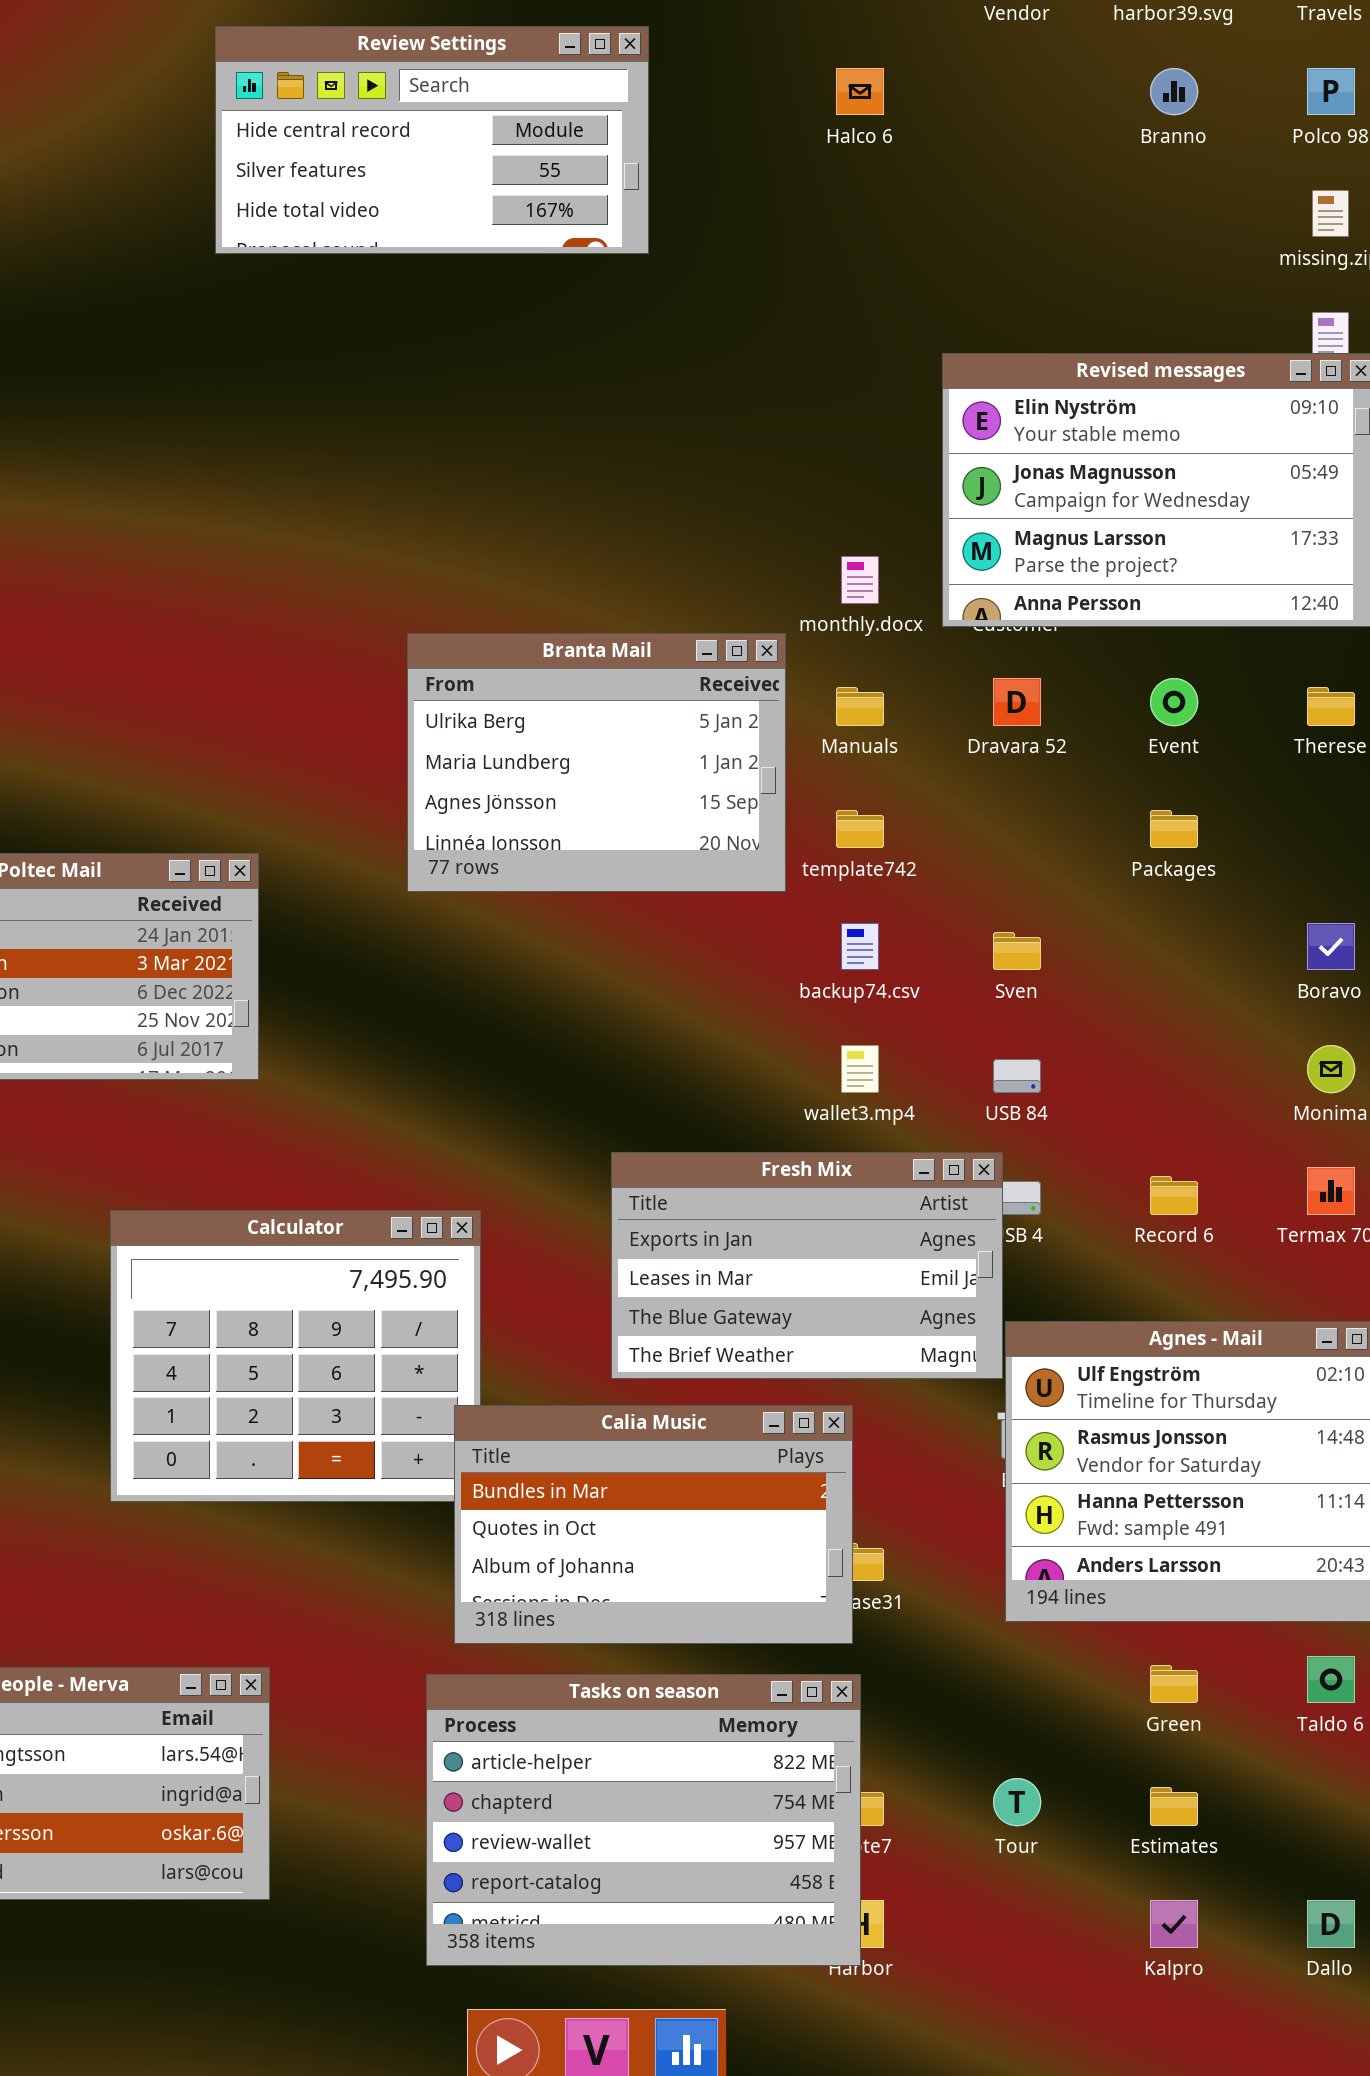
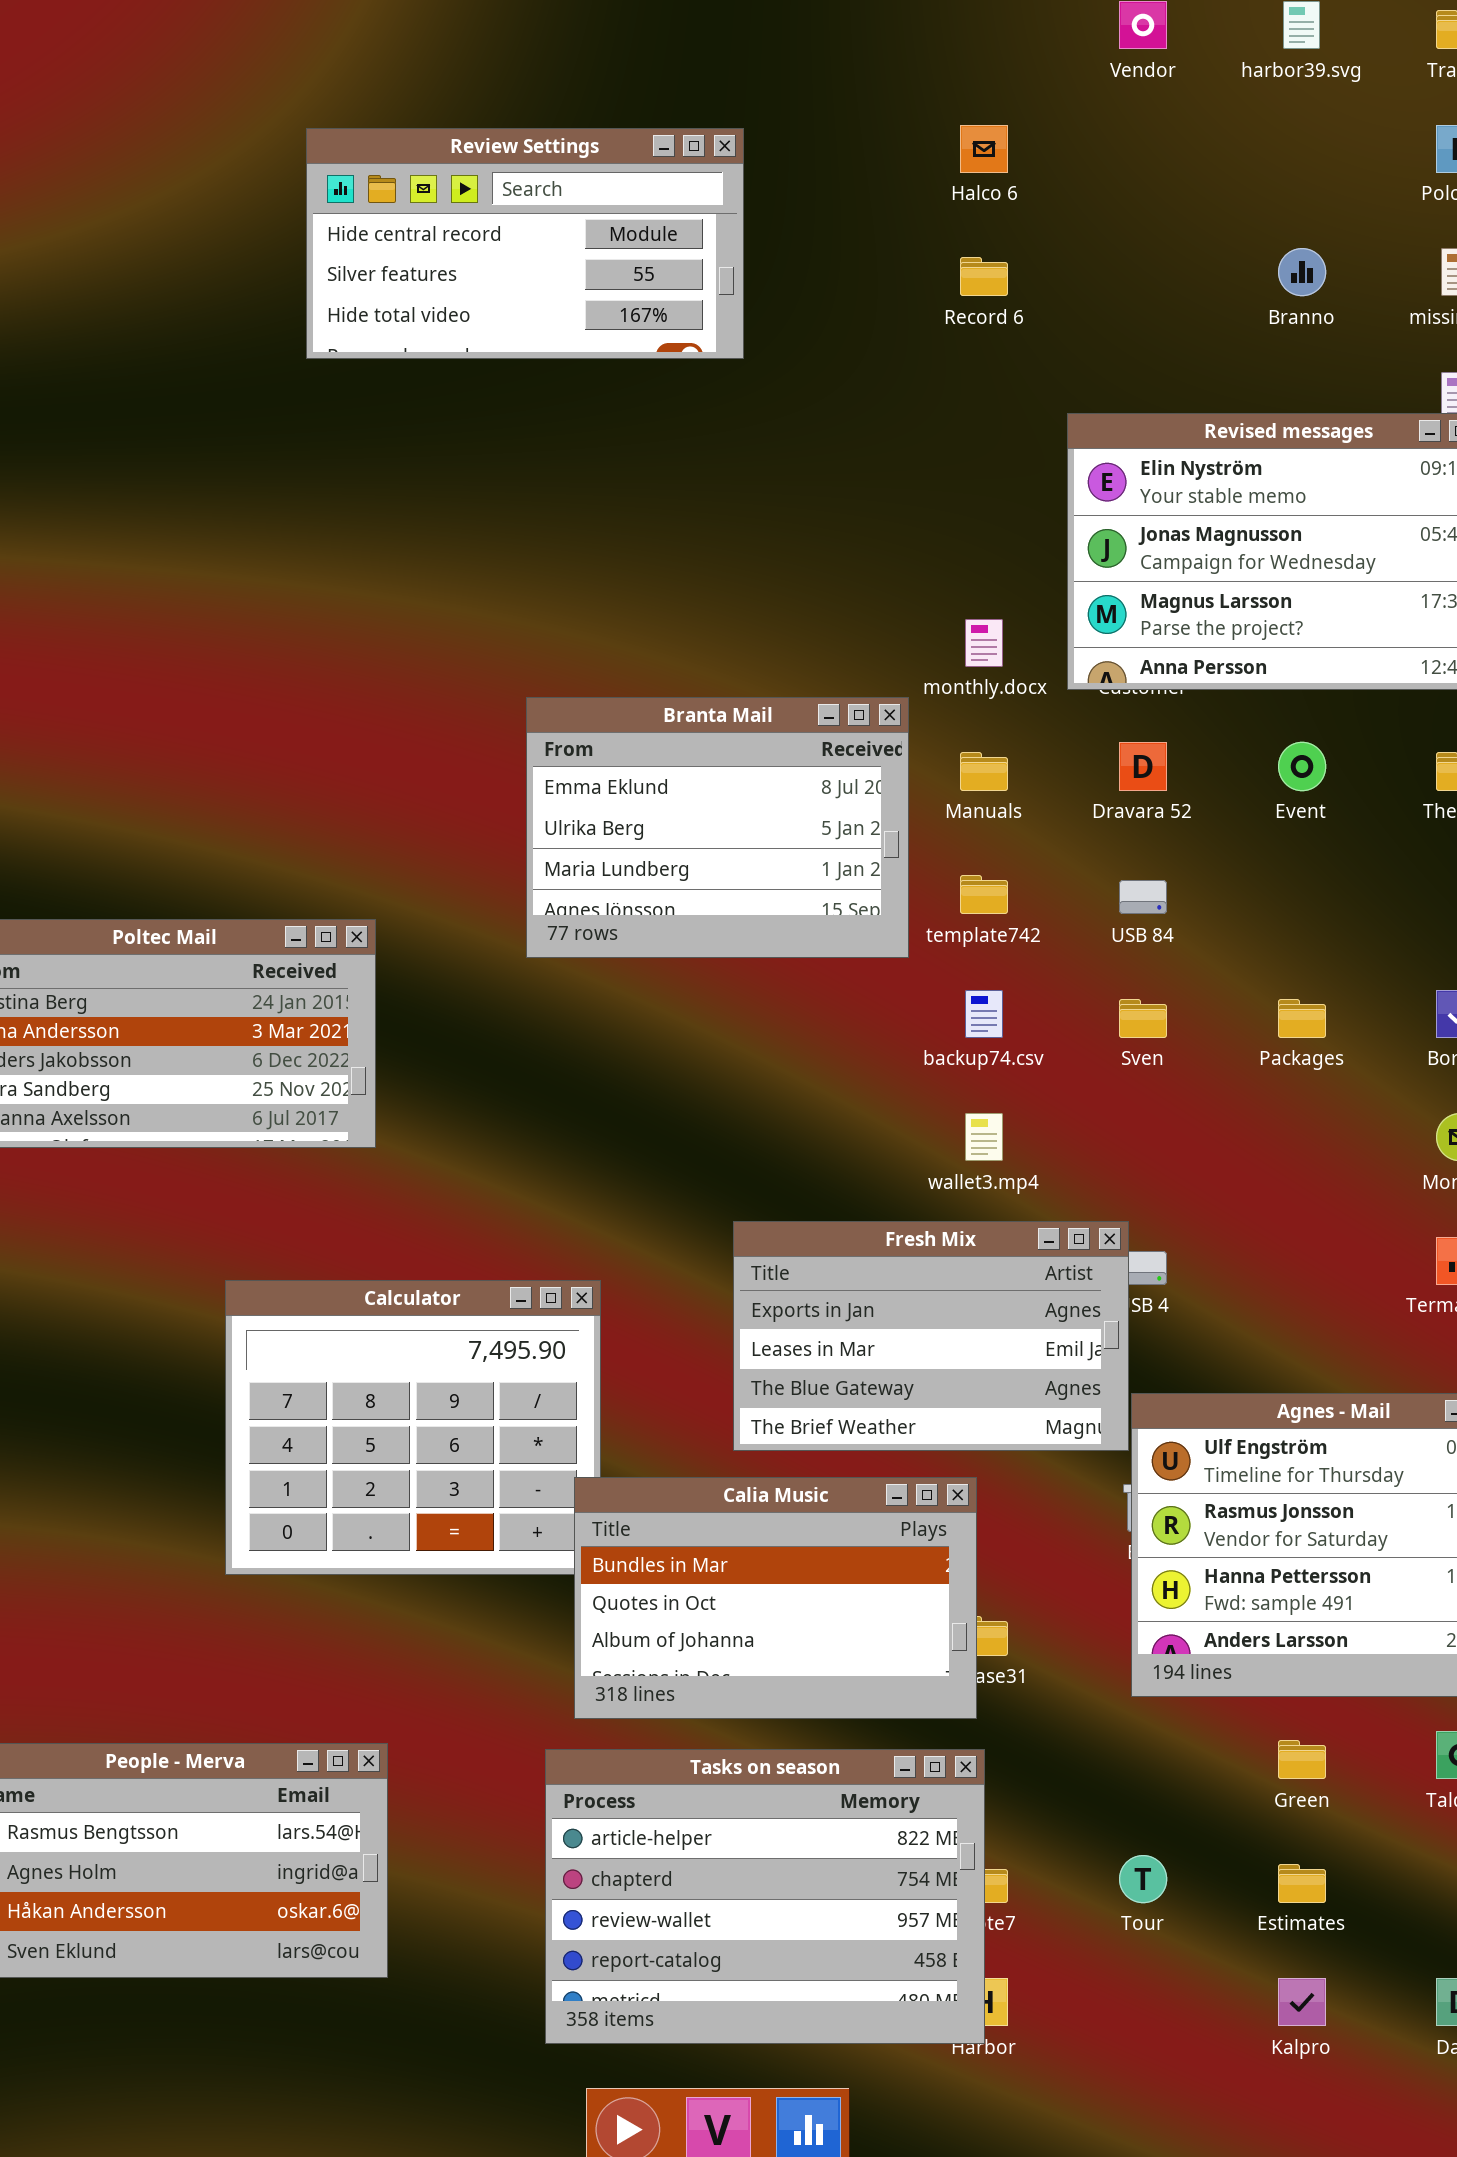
Review Settings: [215,26,649,254] -> [306,128,744,359], moved
Branno: [1150,68,1198,115] -> [1278,248,1326,296], moved
Branta Mail: [407,633,786,892] -> [526,697,909,958], scrolled up 1 row
Packages: [1150,810,1198,848] -> [1278,999,1326,1038], moved
USB 84: [993,1059,1041,1093] -> [1119,880,1167,914], moved
Record 6: [1150,1176,1198,1215] -> [960,257,1008,296], moved

